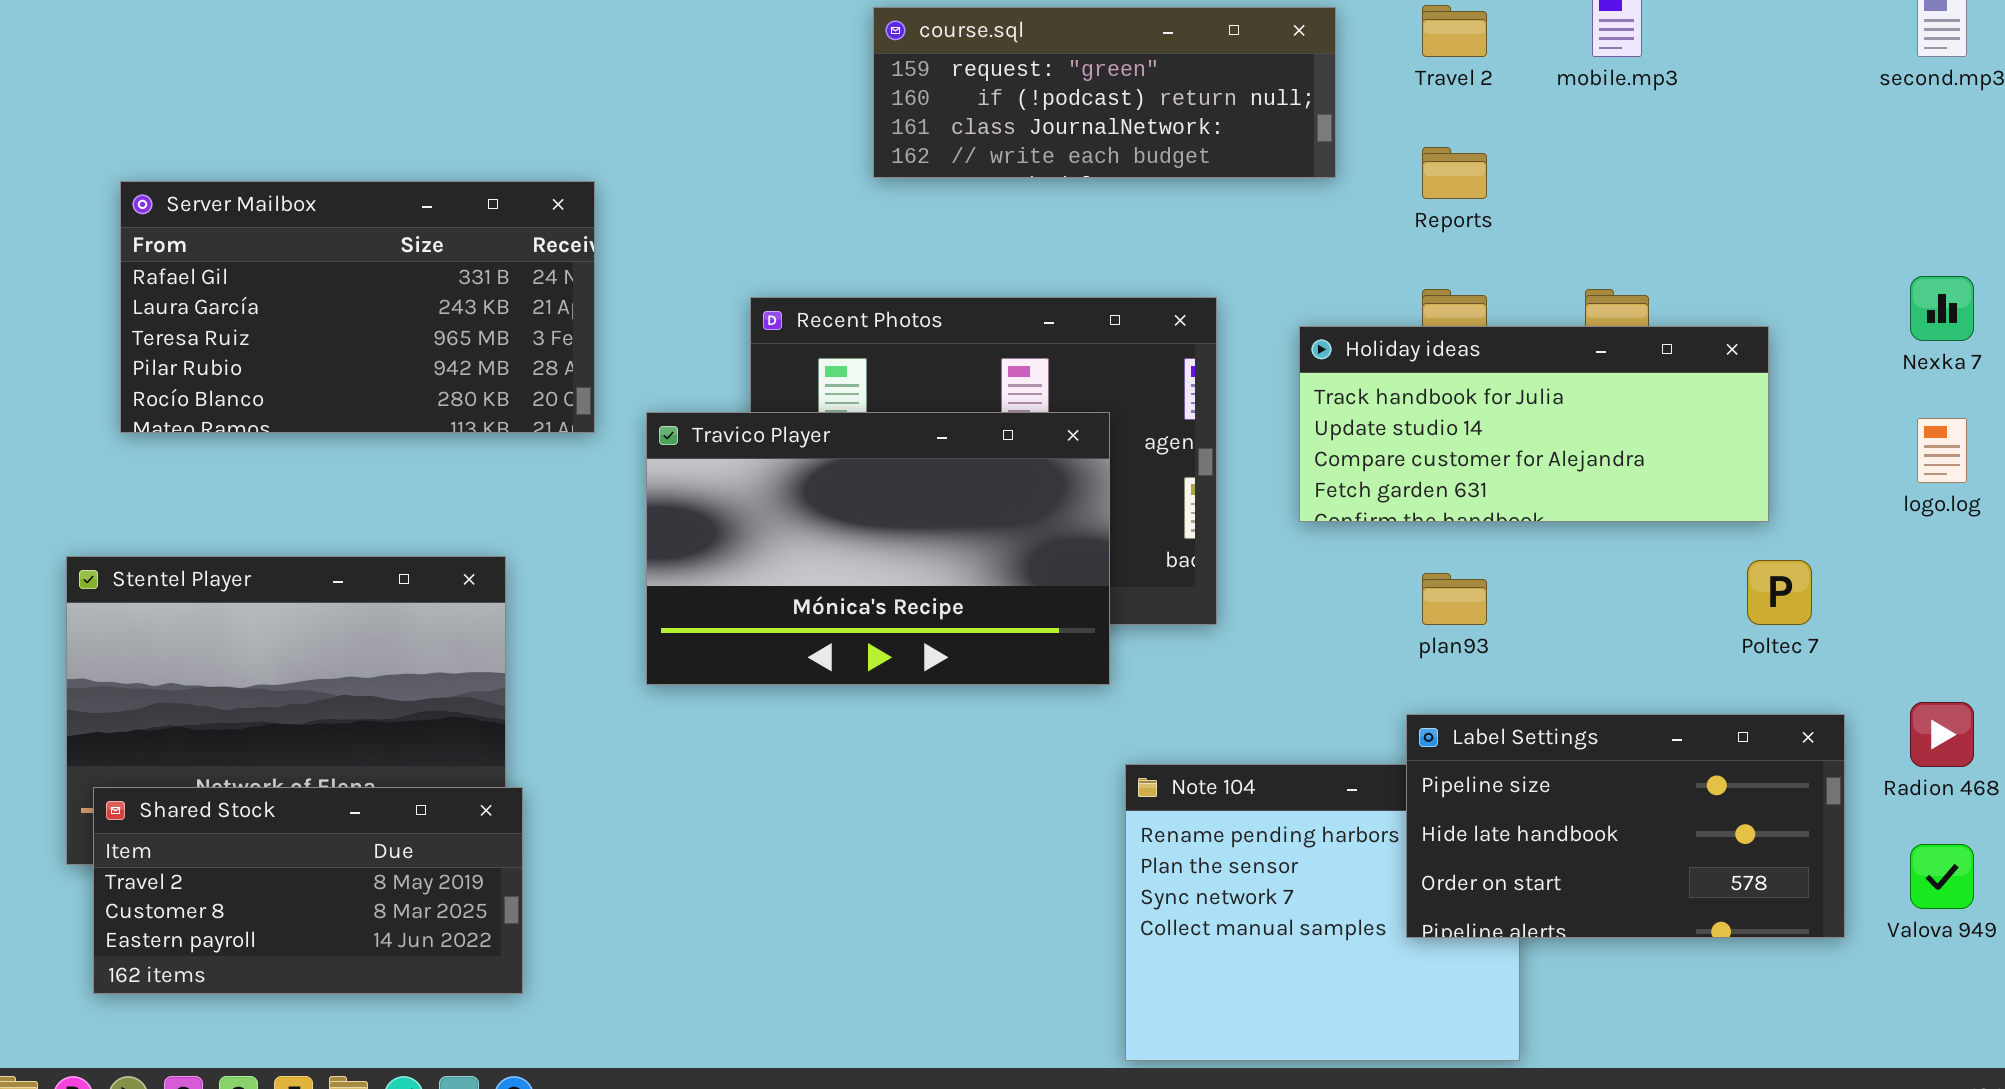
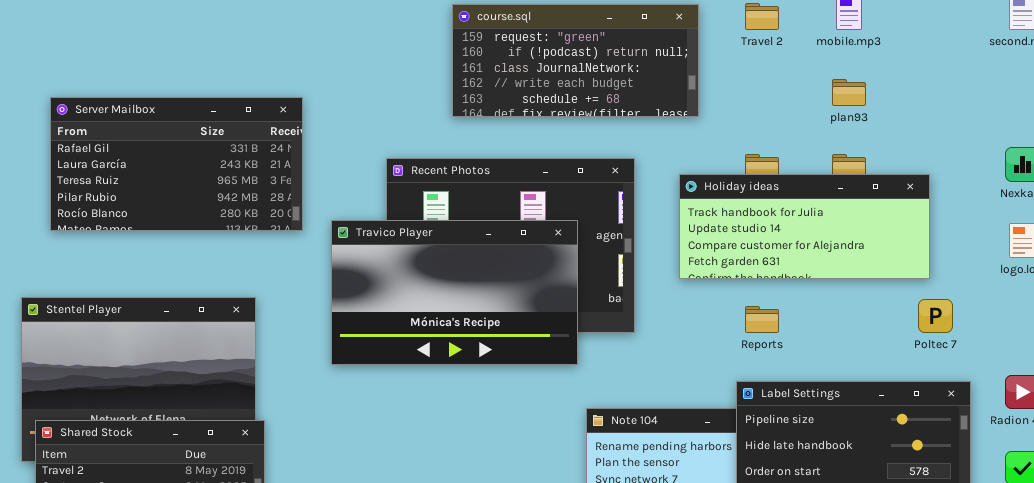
course.sql: [873,7,1336,178] -> [452,4,699,117], resized
Reports: [1422,147,1487,199] -> [745,306,779,333], moved
plan93: [1422,573,1487,625] -> [832,79,866,106], moved

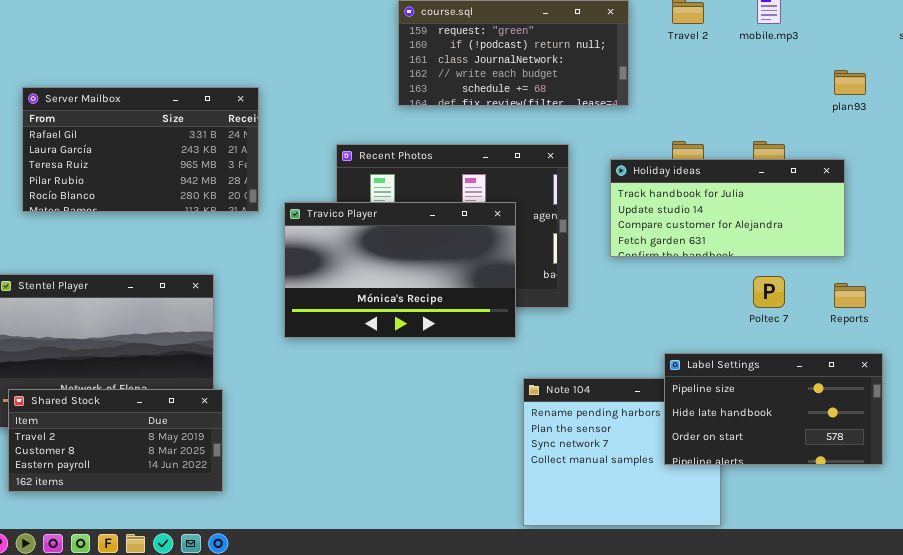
plan93: [832,79,866,106] -> [834,70,866,95], moved
Poltec 7: [918,299,953,333] -> [753,276,785,308], moved
Reports: [745,306,779,333] -> [834,283,866,308], moved

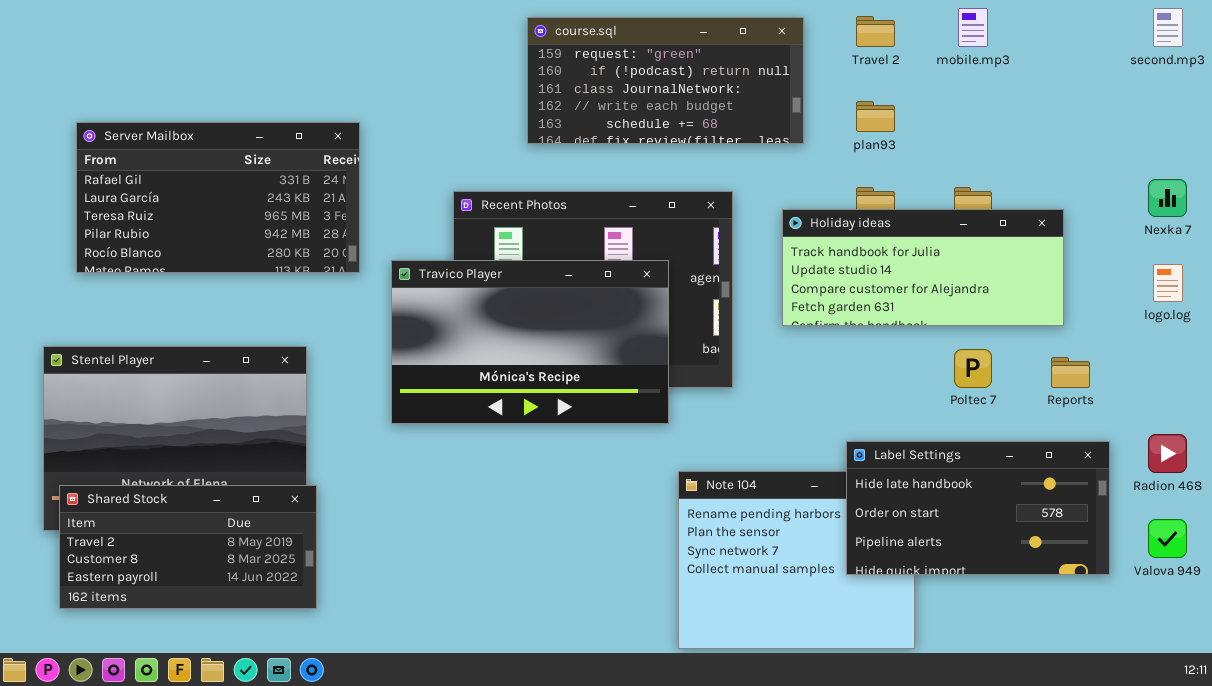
plan93: [834,70,866,95] -> [856,101,895,132], moved
Label Settings: [664,353,883,465] -> [846,441,1110,575], scrolled down 1 row

